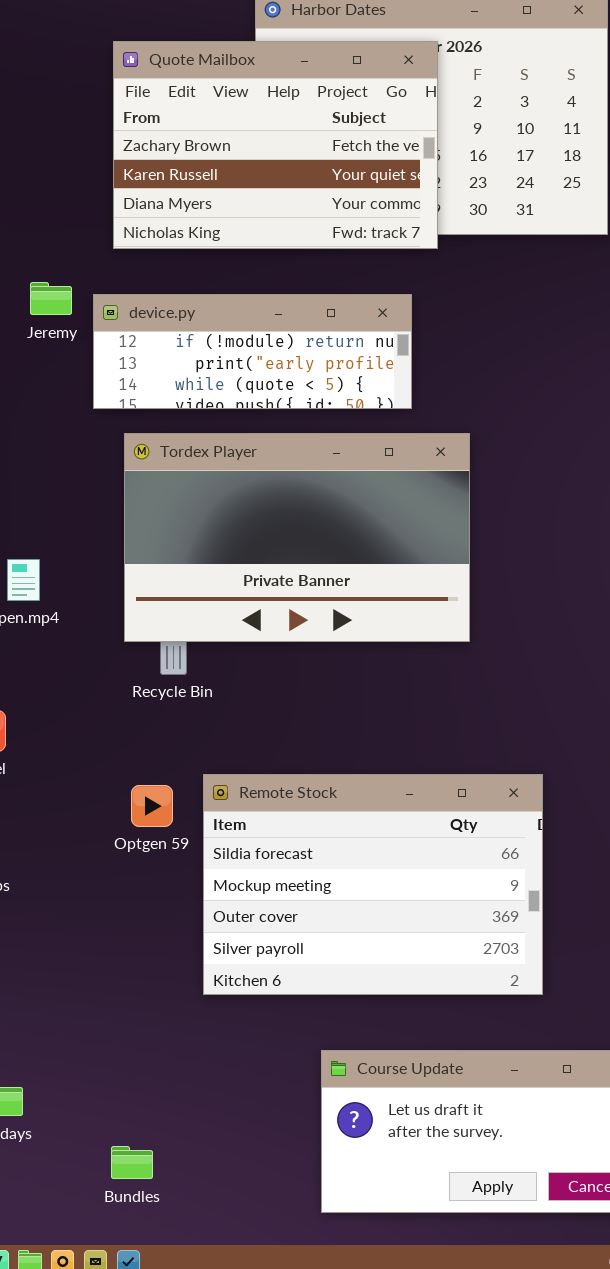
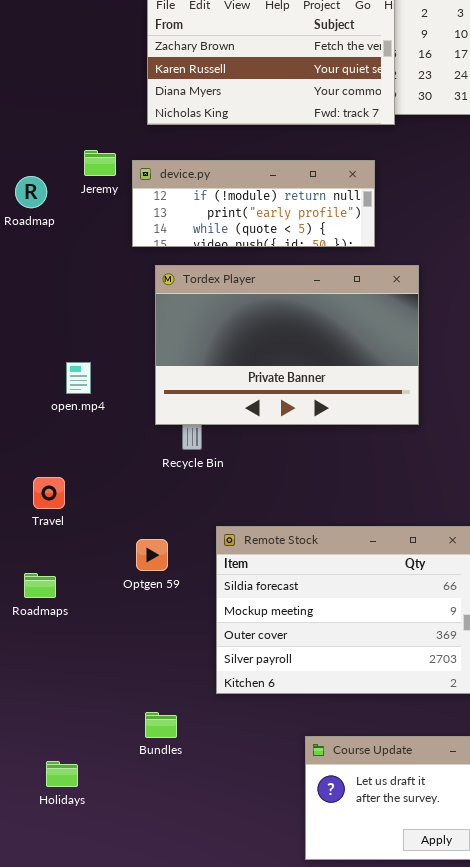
Optgen 59: [131,785,173,827] -> [136,539,168,571], moved
Bundles: [111,1146,153,1179] -> [145,712,177,738], moved

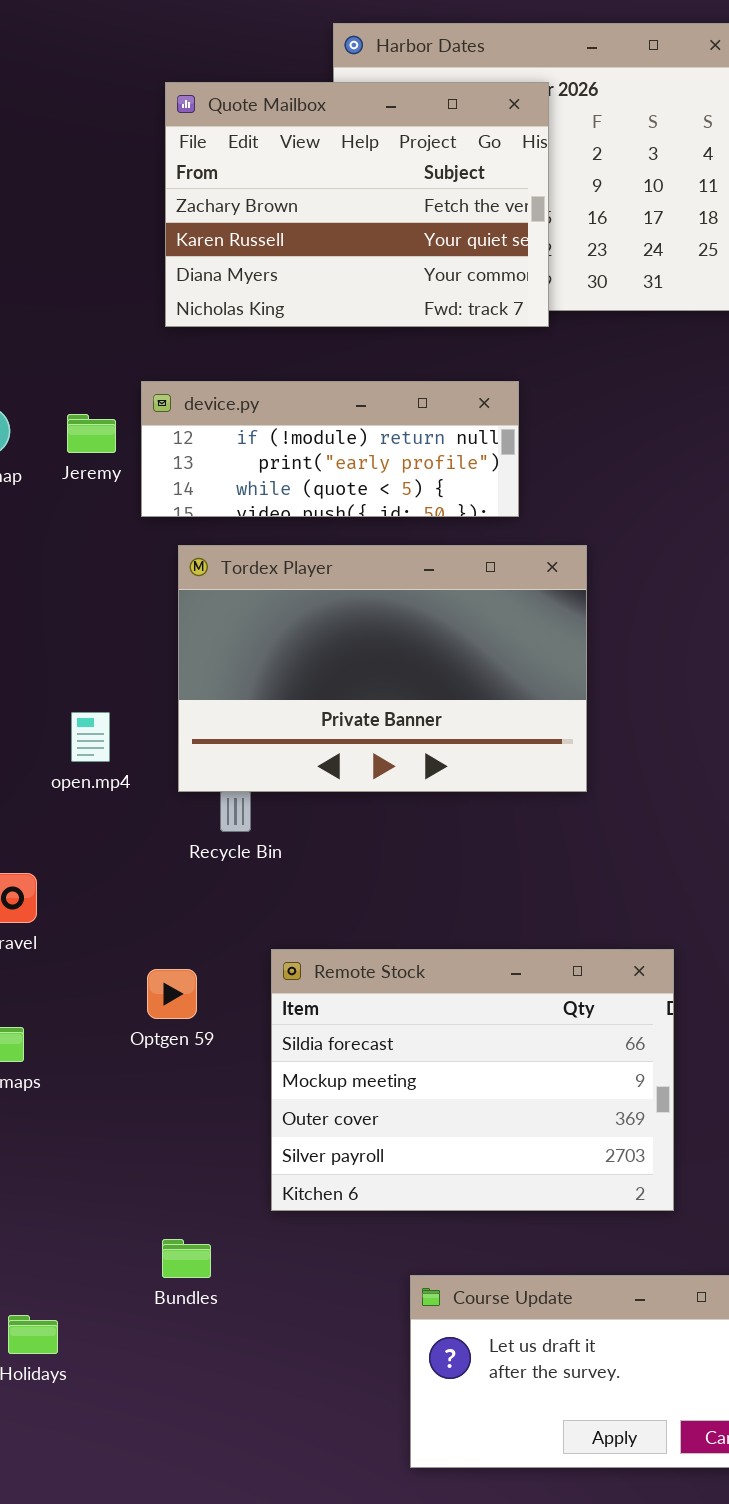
Jeremy: [84,150,116,176] -> [67,414,116,453], moved
open.mp4: [66,362,91,394] -> [71,712,110,762], moved

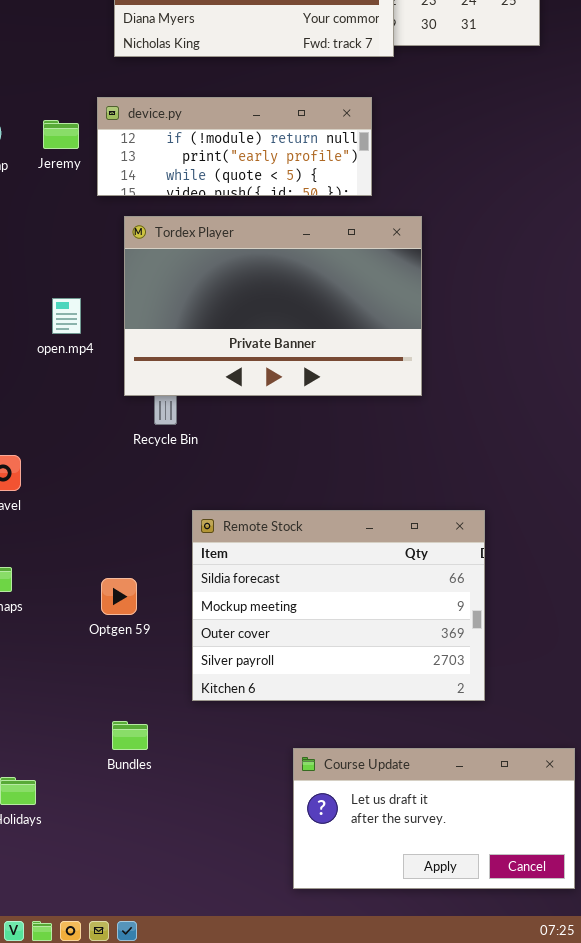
open.mp4: [71,712,110,762] -> [52,298,81,334], moved
Optgen 59: [147,969,197,1019] -> [101,578,137,615], moved

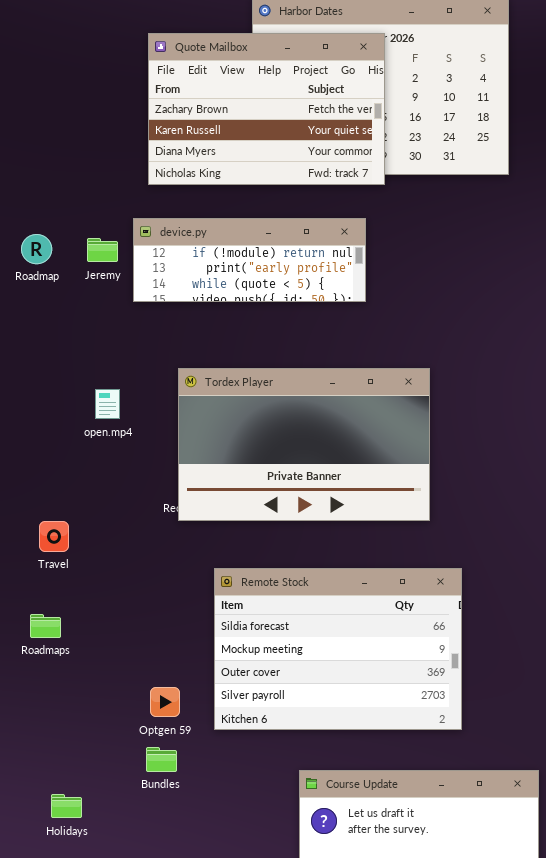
Tordex Player: [124,216,422,396] -> [178,368,430,521], moved
Optgen 59: [101,578,137,615] -> [150,687,180,717], moved

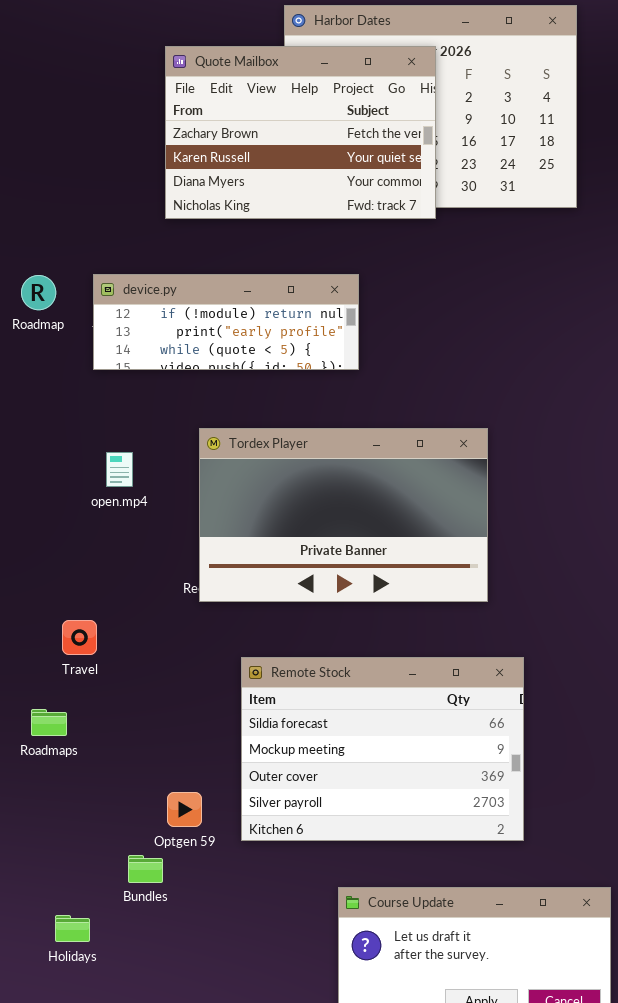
device.py: [133,218,366,302] -> [93,274,359,370], moved
Travel: [39,521,69,552] -> [62,620,97,655], moved
Bundles: [146,747,177,772] -> [128,855,163,883], moved

